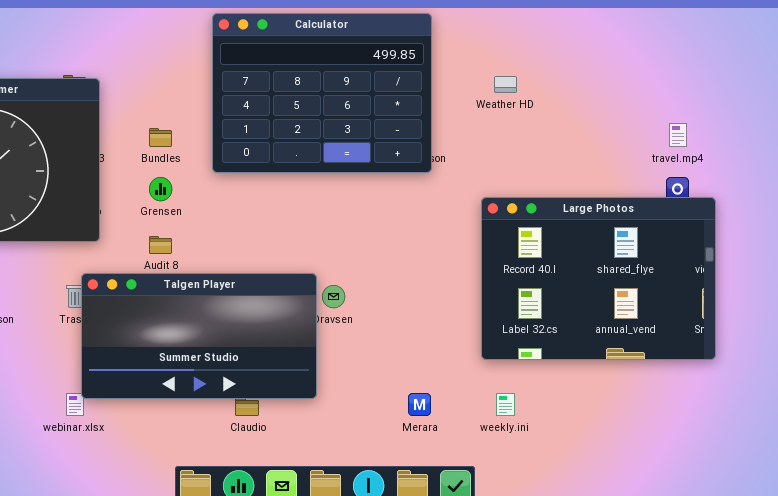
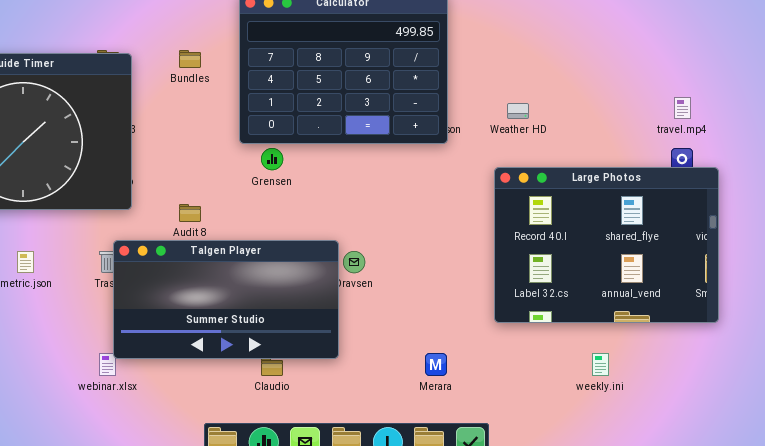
Weather HD: [494,76,517,93] -> [507,103,529,119], moved
Bundles: [149,128,172,147] -> [179,50,201,68], moved
Grensen: [149,177,172,201] -> [261,148,283,170], moved
weekly.ini: [496,393,515,416] -> [592,353,609,376], moved

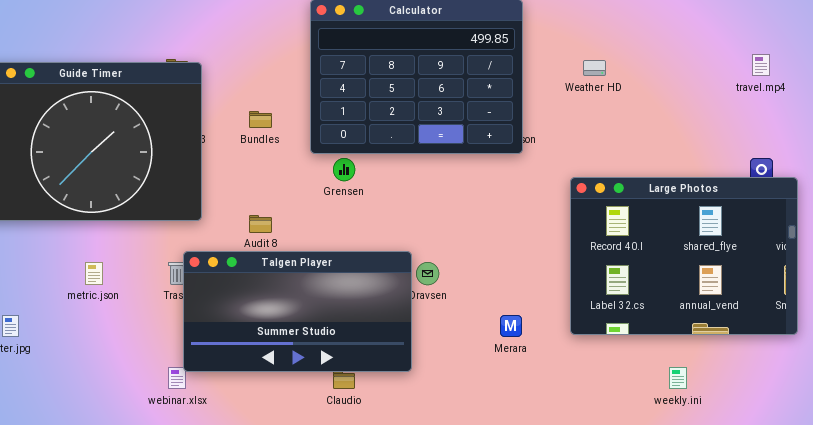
Bundles: [179,50,201,68] -> [249,111,272,128], moved
travel.mp4: [674,97,691,119] -> [752,54,770,76], moved
Weather HD: [507,103,529,119] -> [583,60,606,76], moved
Merara: [425,353,447,376] -> [500,315,522,337], moved

